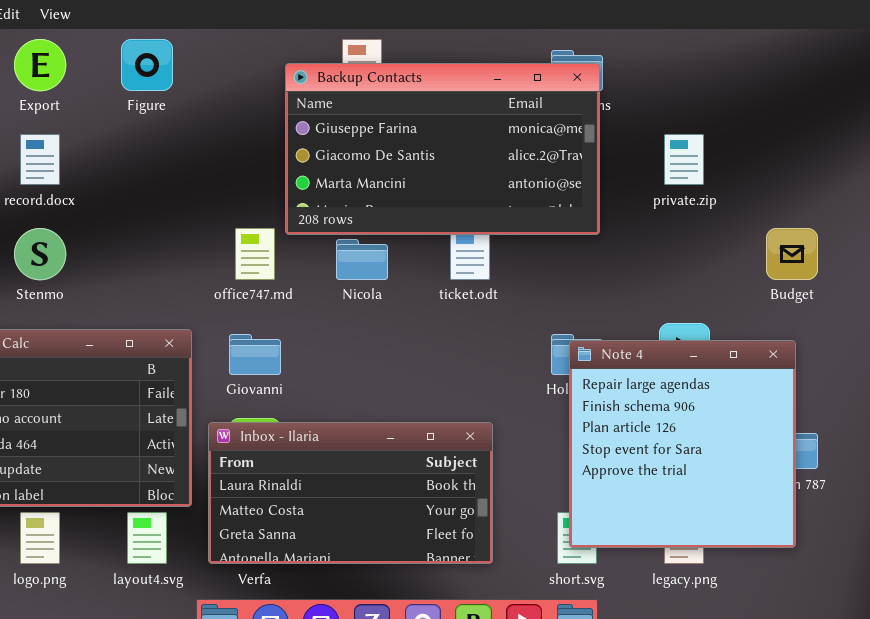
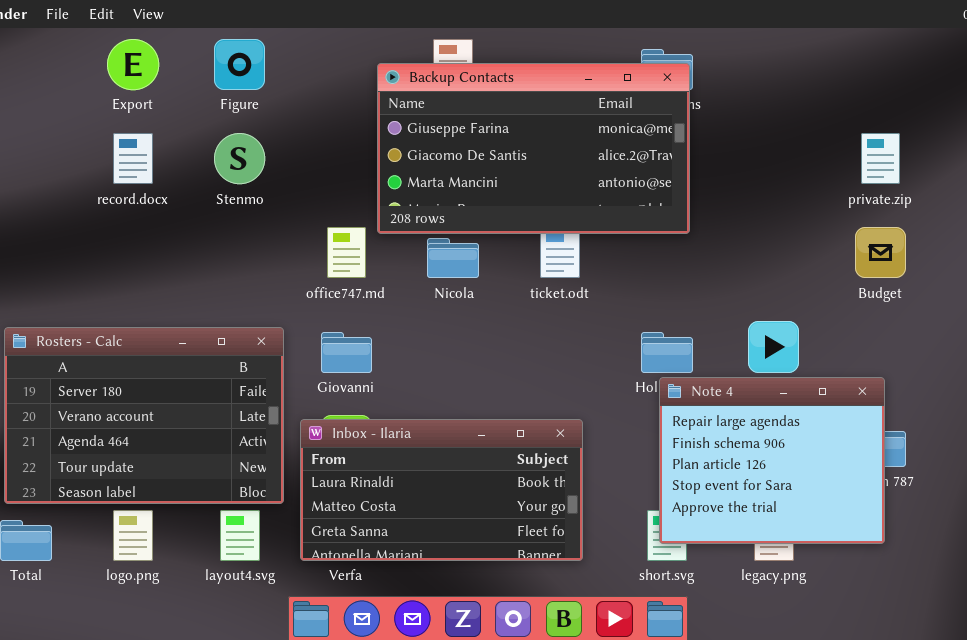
private.zip: [664,134,704,185] -> [861,133,900,184], moved
Stenmo: [14,228,66,280] -> [214,133,265,184], moved
Note 4: [569,340,796,548] -> [659,377,885,544], resized

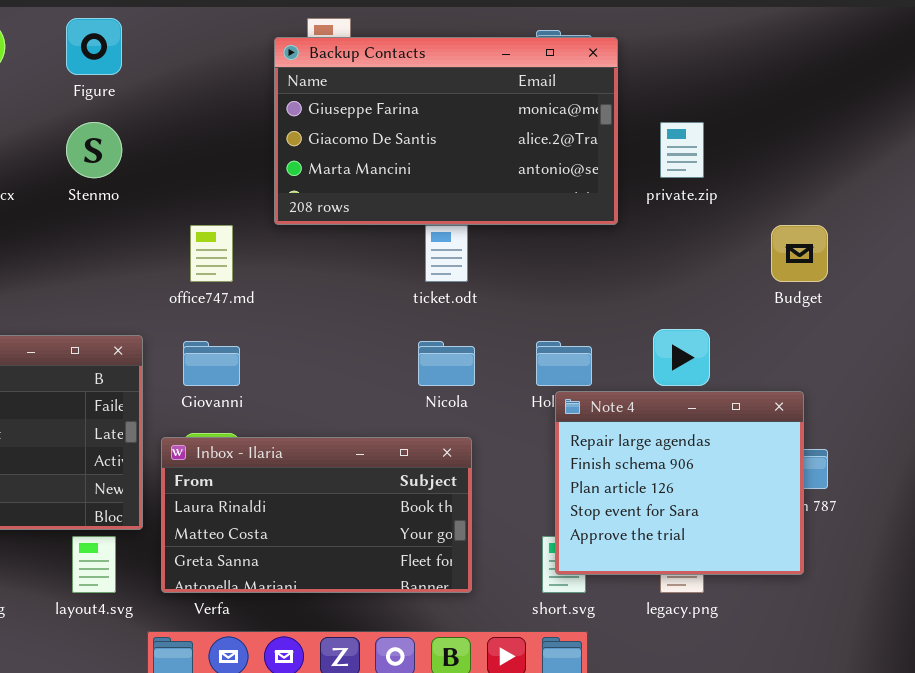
Backup Contacts: [377,63,690,234] -> [274,37,618,225], moved
private.zip: [861,133,900,184] -> [660,122,704,178], moved
Nicola: [427,238,479,278] -> [418,341,475,386], moved

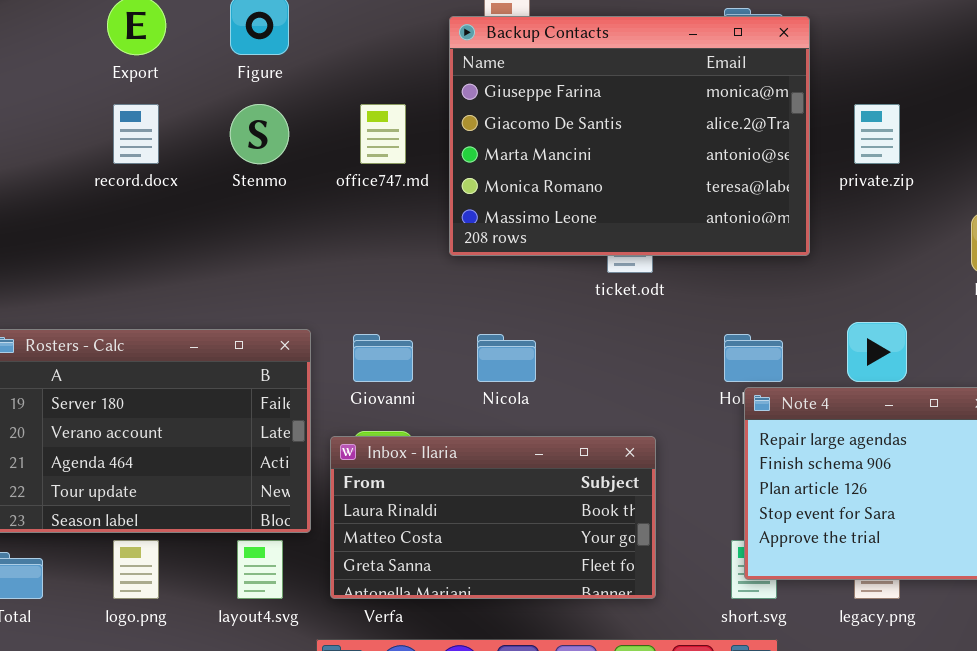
Backup Contacts: [274,37,618,225] -> [449,16,810,256], resized
office747.md: [190,225,233,282] -> [360,104,406,164], moved
Nicola: [418,341,475,386] -> [477,334,536,382], moved

